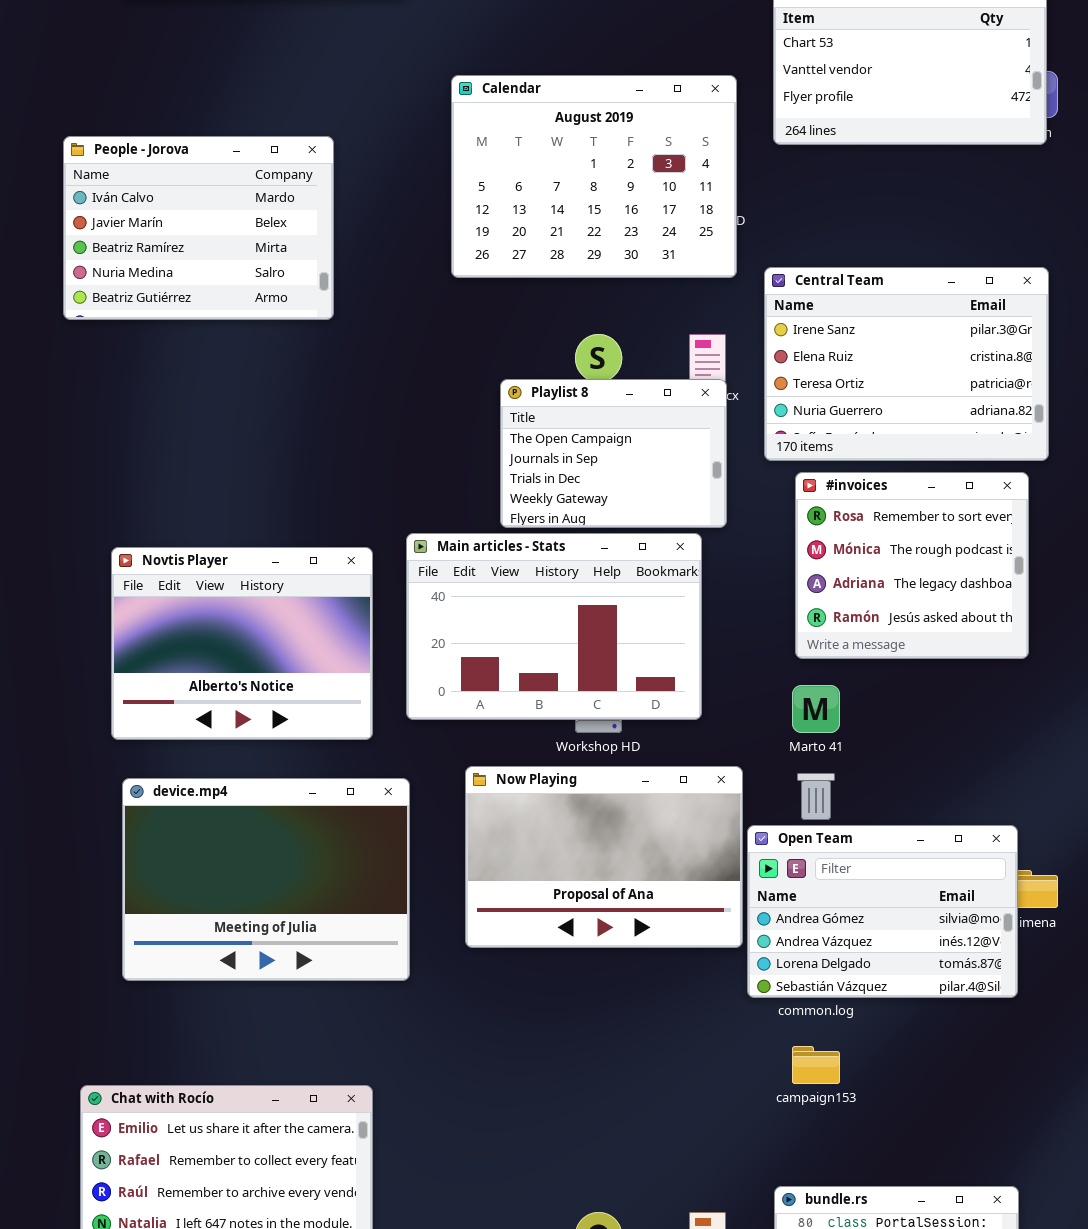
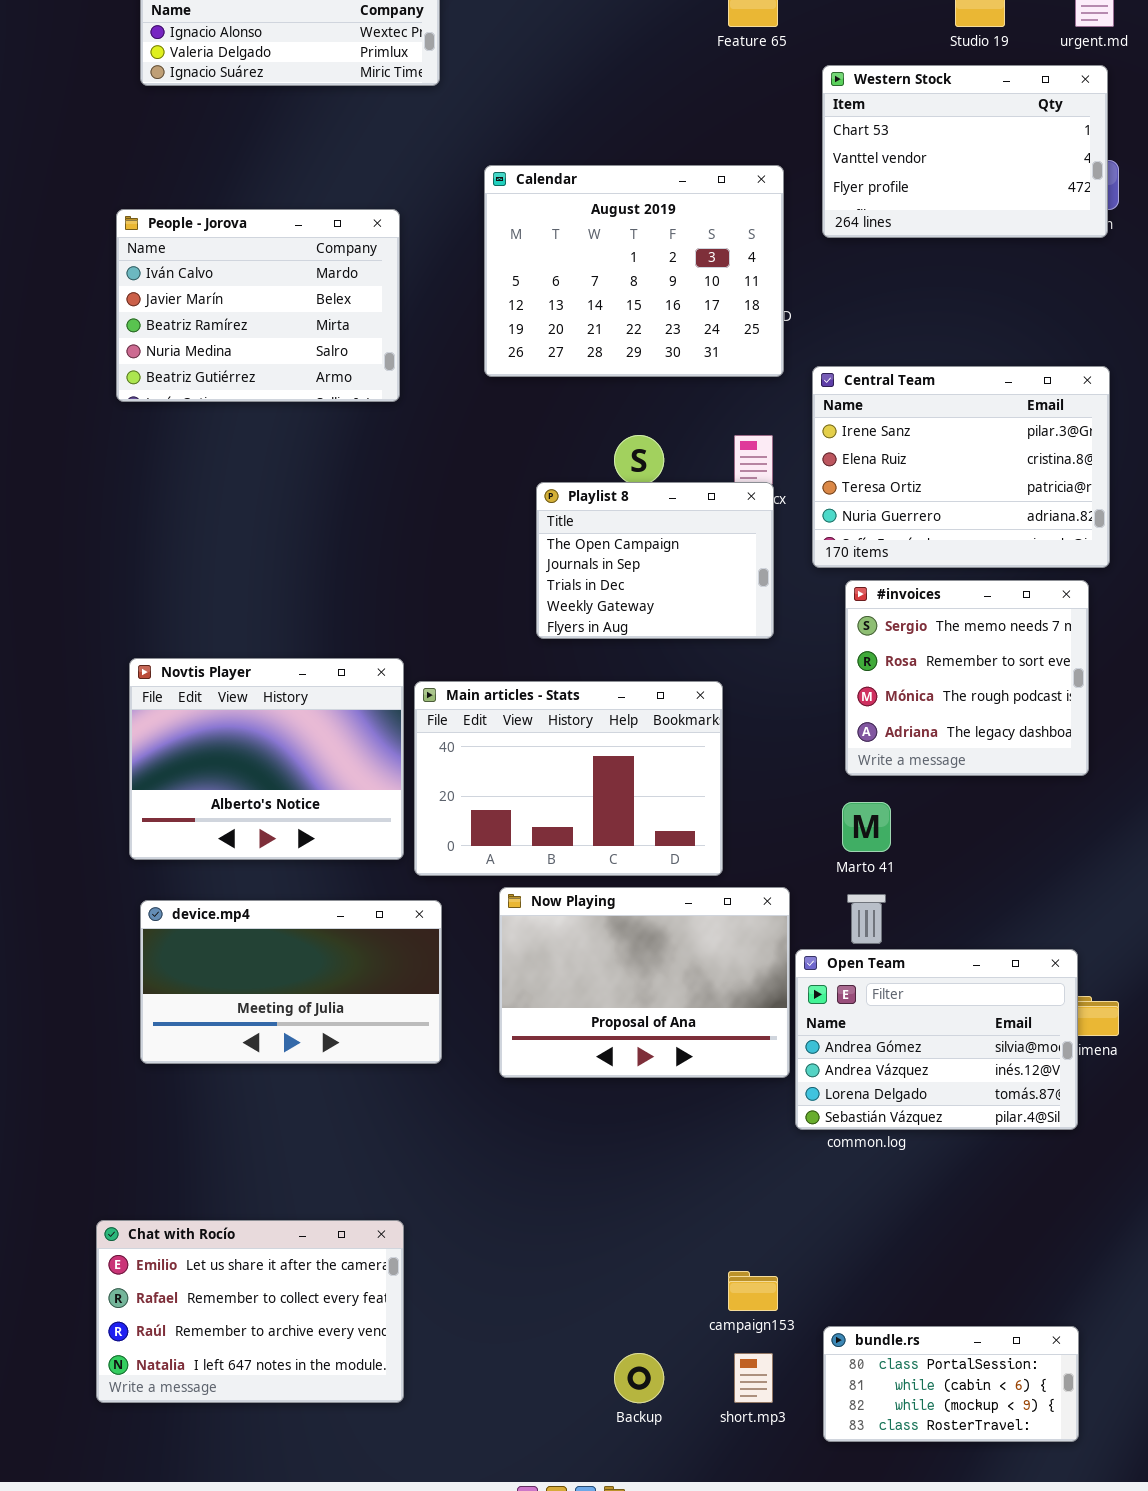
People - Jorova: [63,136,334,320] -> [116,209,400,402], moved
#invoices: [795,472,1029,659] -> [845,580,1089,776], scrolled up 1 row
Main articles - Stats: [406,533,702,720] -> [414,681,723,876], moved
device.mp4: [122,778,410,981] -> [140,900,442,1064], resized
campaign153: [792,1046,840,1084] -> [728,1271,778,1311], moved

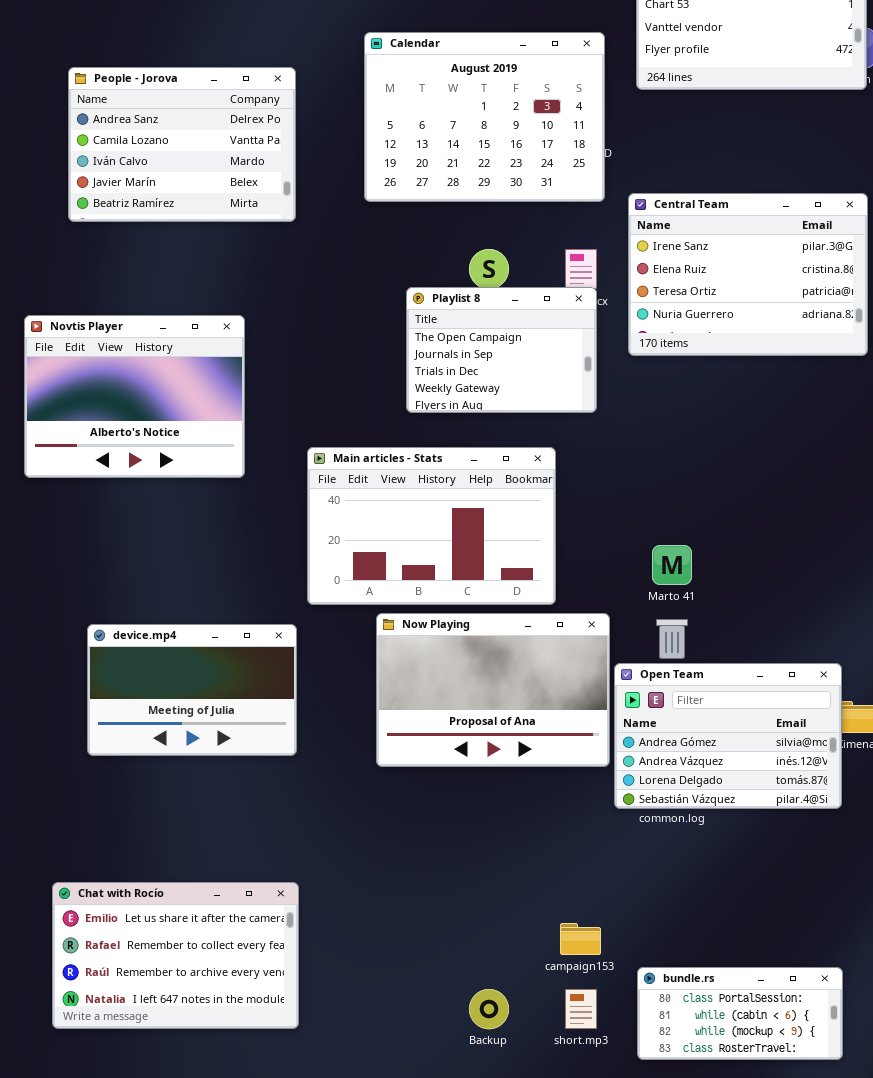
People - Jorova: [116,209,400,402] -> [68,67,296,222], scrolled up 2 rows
#invoices: [845,580,1089,776] -> none, closed
Novtis Player: [129,658,404,860] -> [24,315,245,478], moved
device.mp4: [140,900,442,1064] -> [87,624,297,756], resized

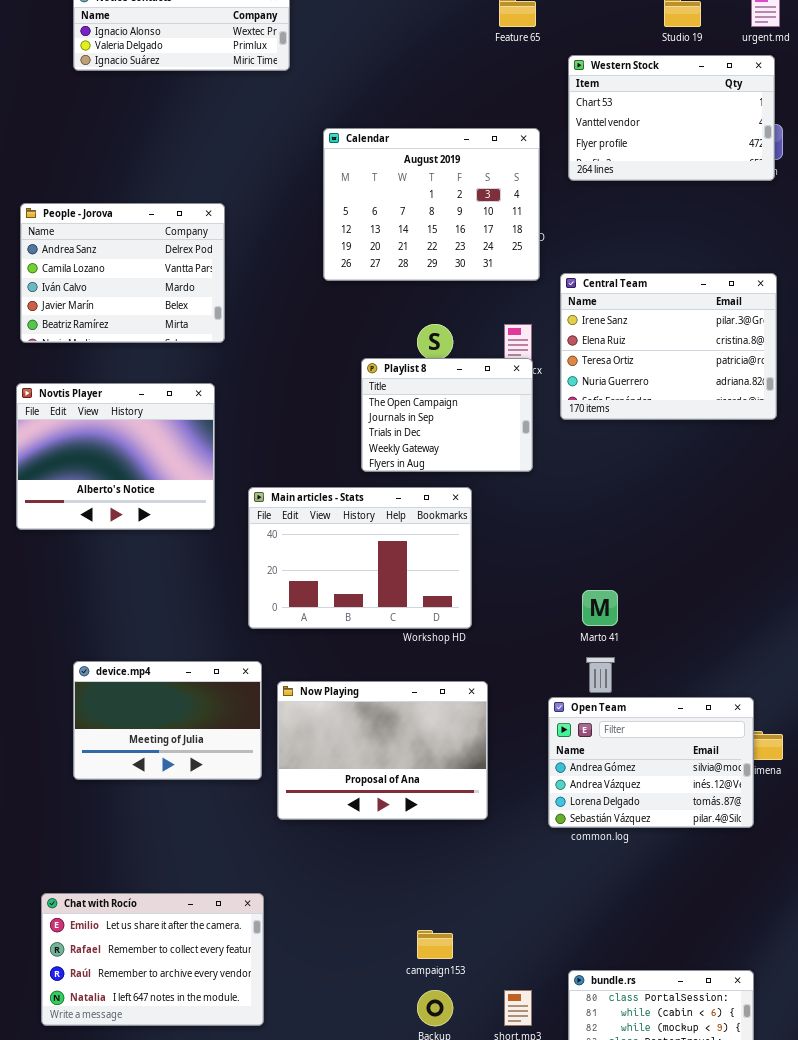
People - Jorova: [68,67,296,222] -> [20,203,225,343], moved
Main articles - Stats: [307,447,556,605] -> [248,487,472,629], moved
Now Playing: [376,613,610,767] -> [277,681,488,820], moved
campaign153: [560,923,601,955] -> [417,930,453,959], moved

